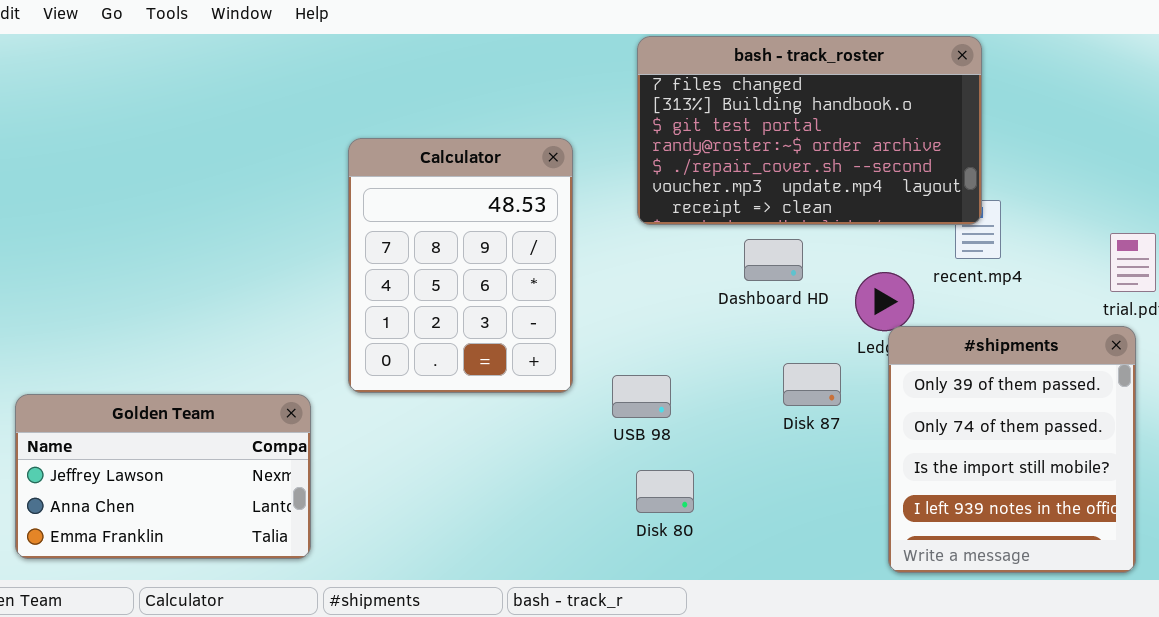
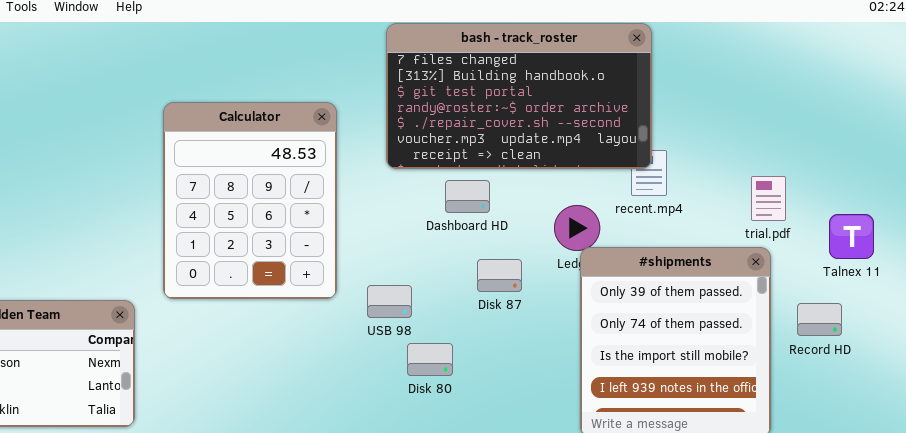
Dashboard HD: [744,239,803,281] -> [445,180,490,213], moved
Disk 87: [783,363,841,406] -> [477,259,522,292], moved
Disk 80: [636,470,694,513] -> [407,343,453,376], moved

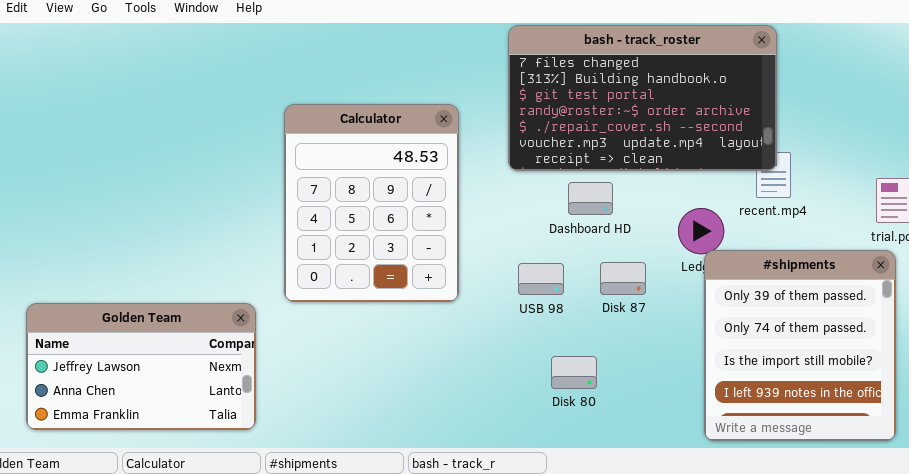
USB 98: [367,285,412,318] -> [518,263,564,295], moved
Disk 80: [407,343,453,376] -> [551,356,597,389], moved

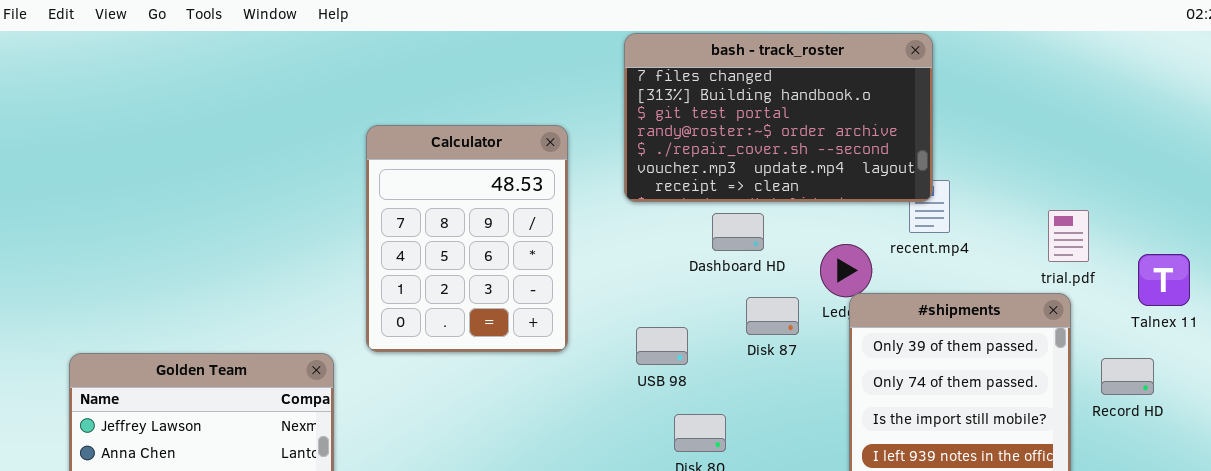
Dashboard HD: [568,182,613,215] -> [712,213,764,251], moved
Disk 87: [600,262,646,295] -> [746,297,799,335], moved
USB 98: [518,263,564,295] -> [636,327,688,365], moved

